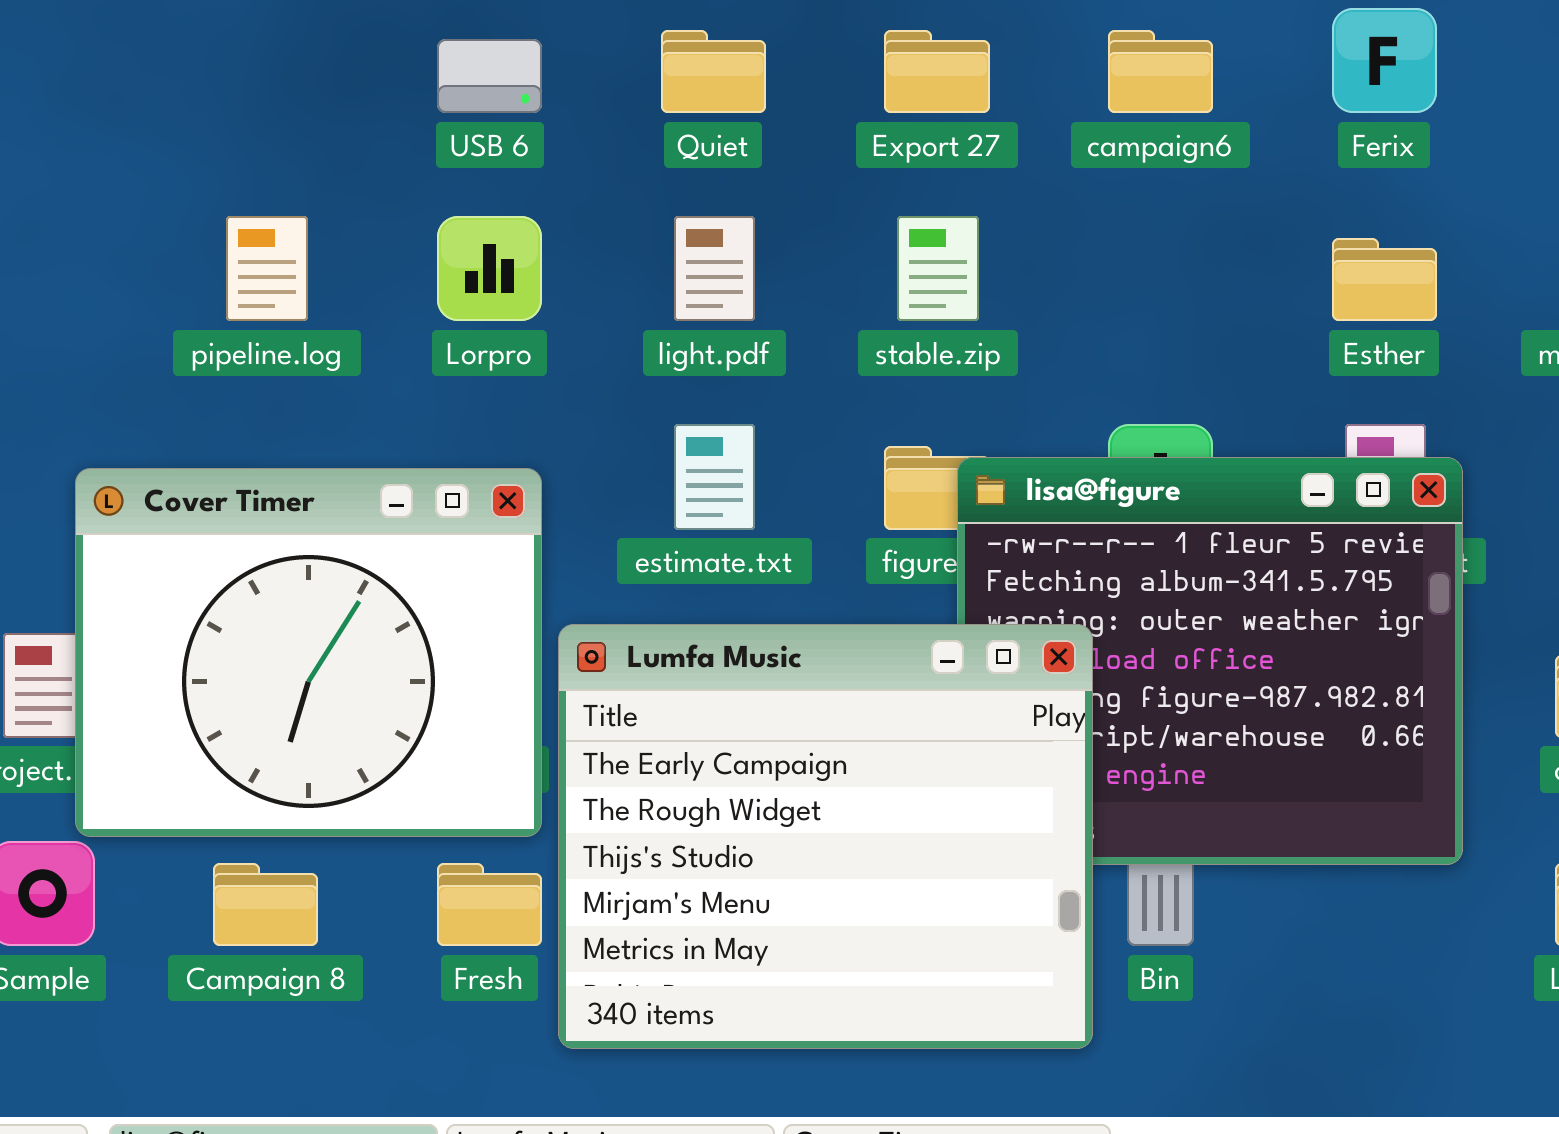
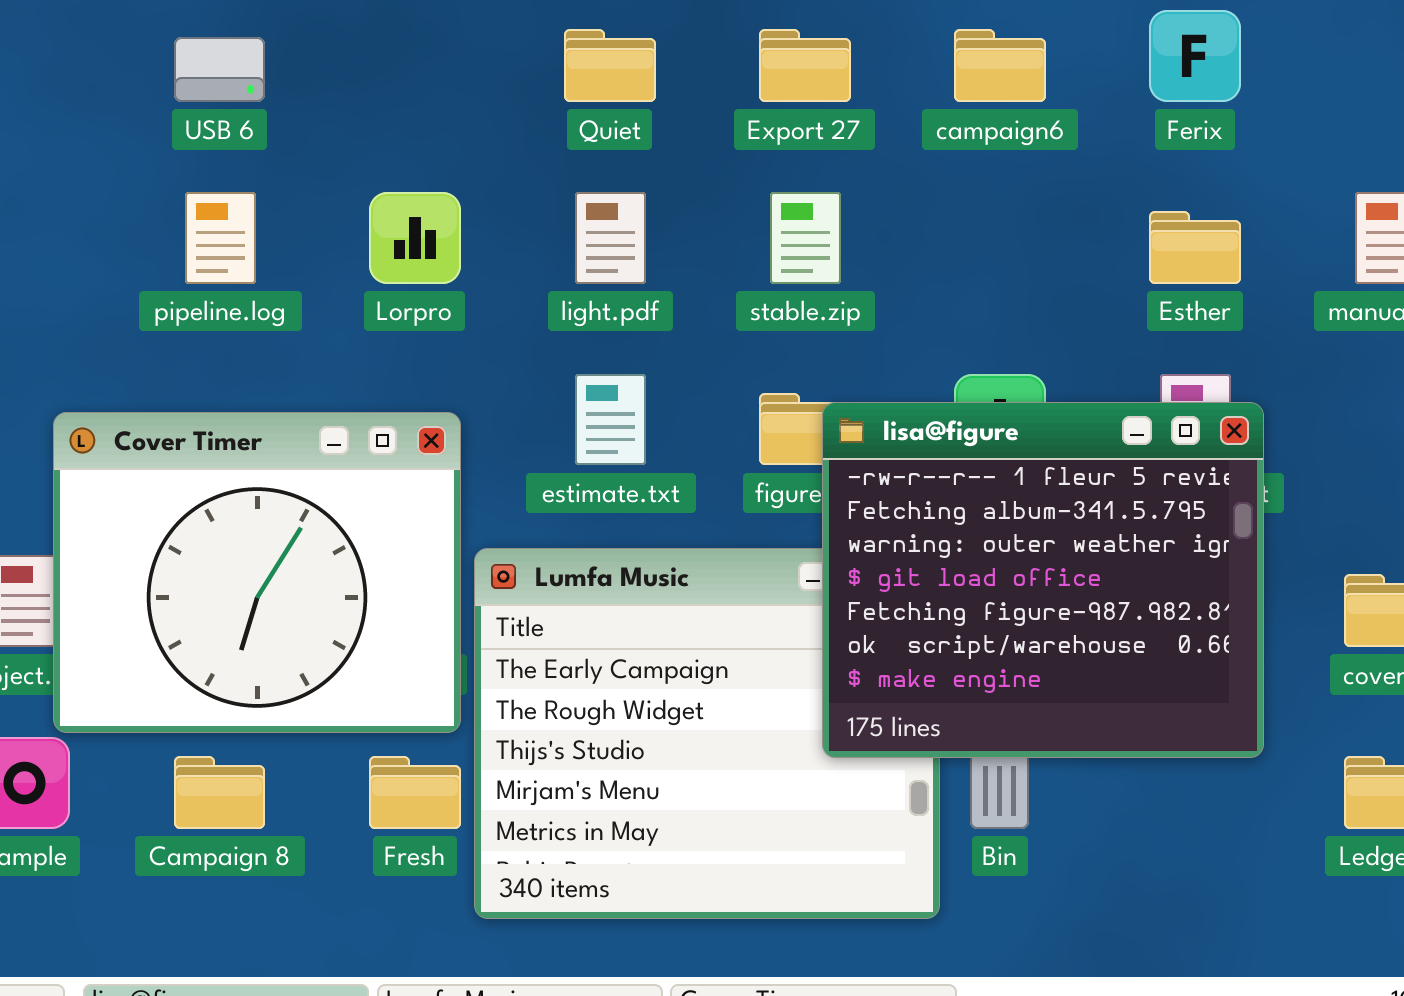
USB 6: [437,39,542,113] -> [174,37,265,102], moved
lisa@figure: [957,457,1463,865] -> [822,402,1264,758], raised

